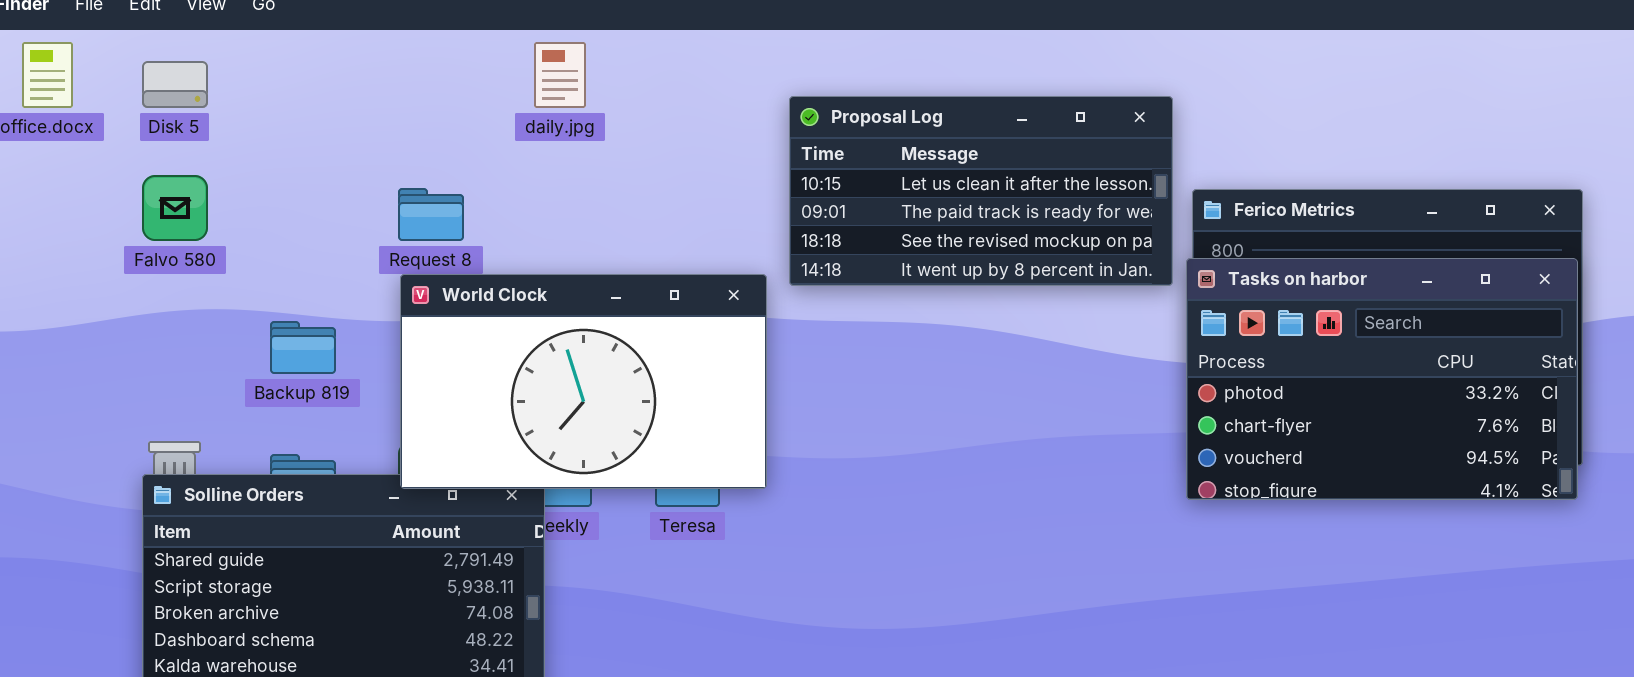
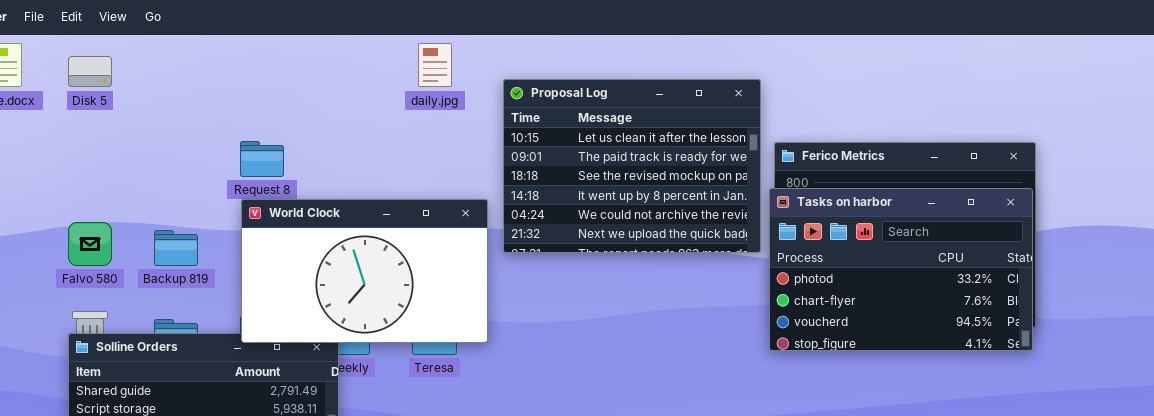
daily.jpg: [534,42,586,108] -> [418,43,452,87], moved
Proposal Log: [789,96,1173,286] -> [503,79,761,253], resized
Falvo 580: [142,175,208,241] -> [68,222,112,266], moved

